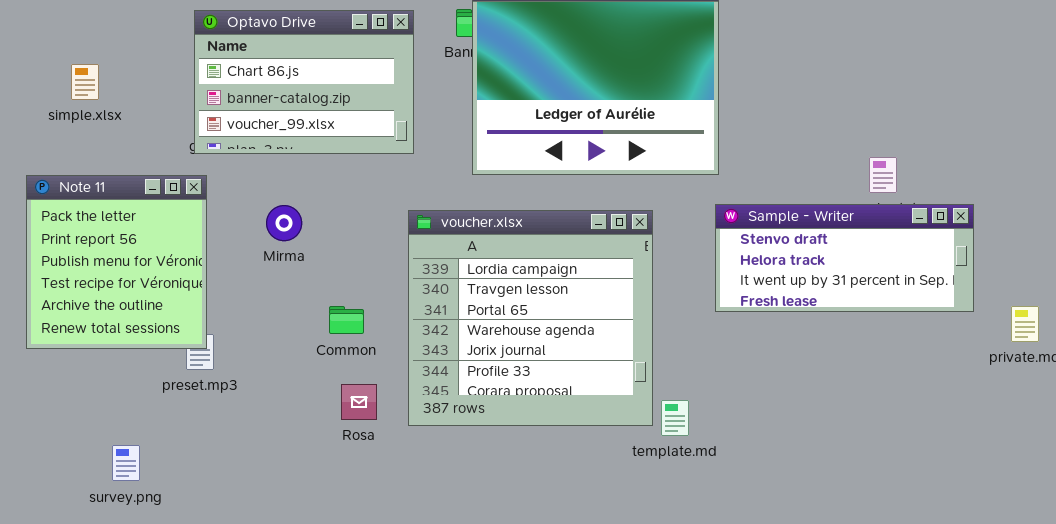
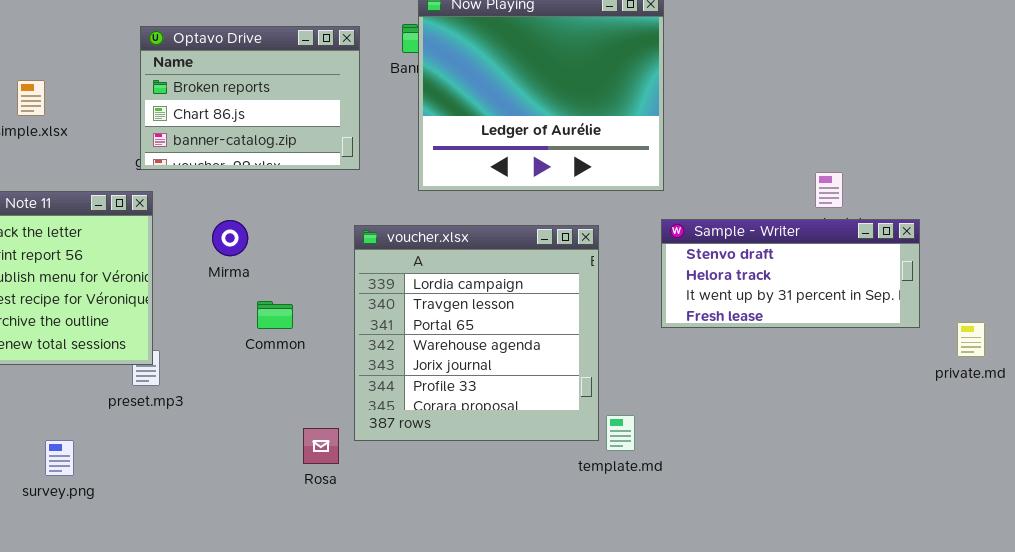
Optavo Drive: [194,10,414,154] -> [140,26,360,170], scrolled up 1 row
Common: [329,306,364,334] -> [257,301,293,329], moved
Rosa: [341,384,377,420] -> [303,428,339,464], moved
survey.png: [112,445,140,481] -> [45,440,74,476], moved

